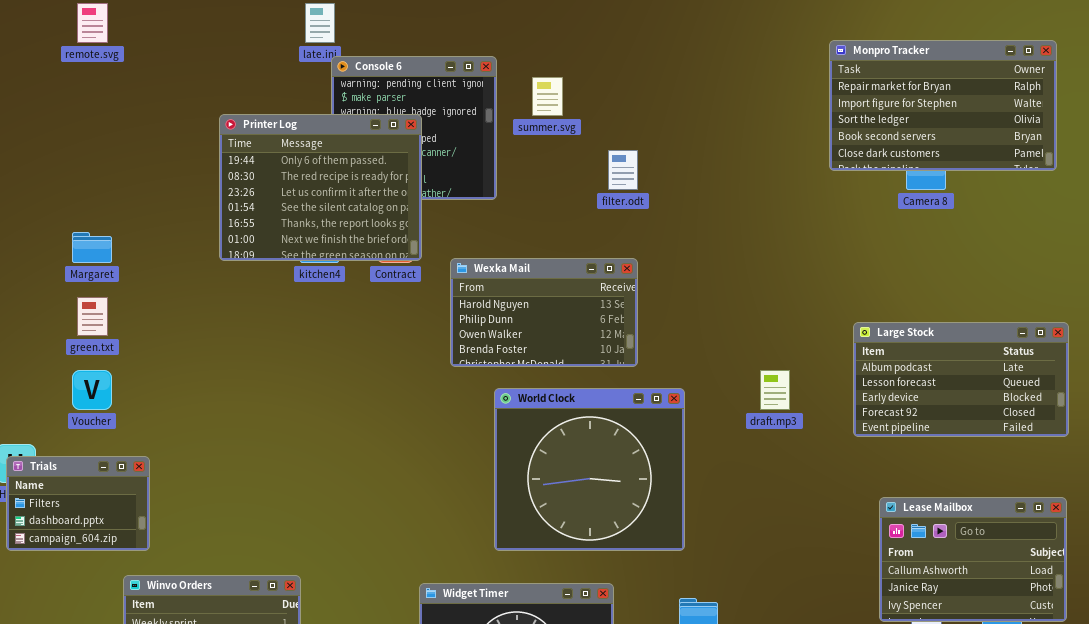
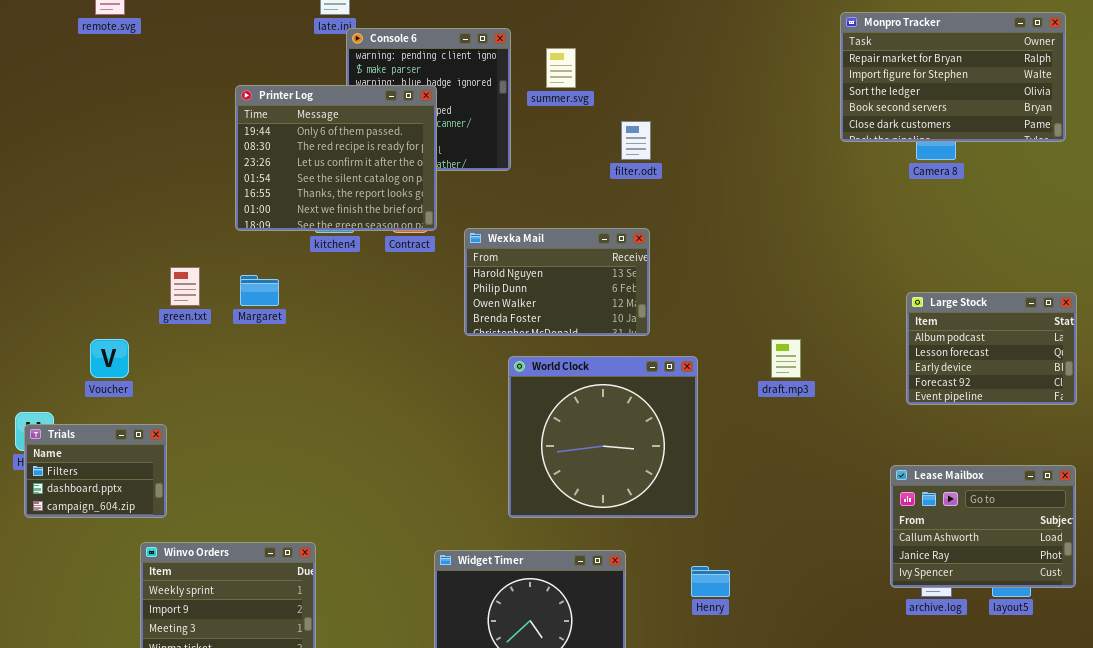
Margaret: [72,232,112,263] -> [240,275,279,306], moved
green.txt: [77,297,108,336] -> [170,267,200,306], moved
Large Stock: [853,322,1069,437] -> [906,292,1077,405], resized

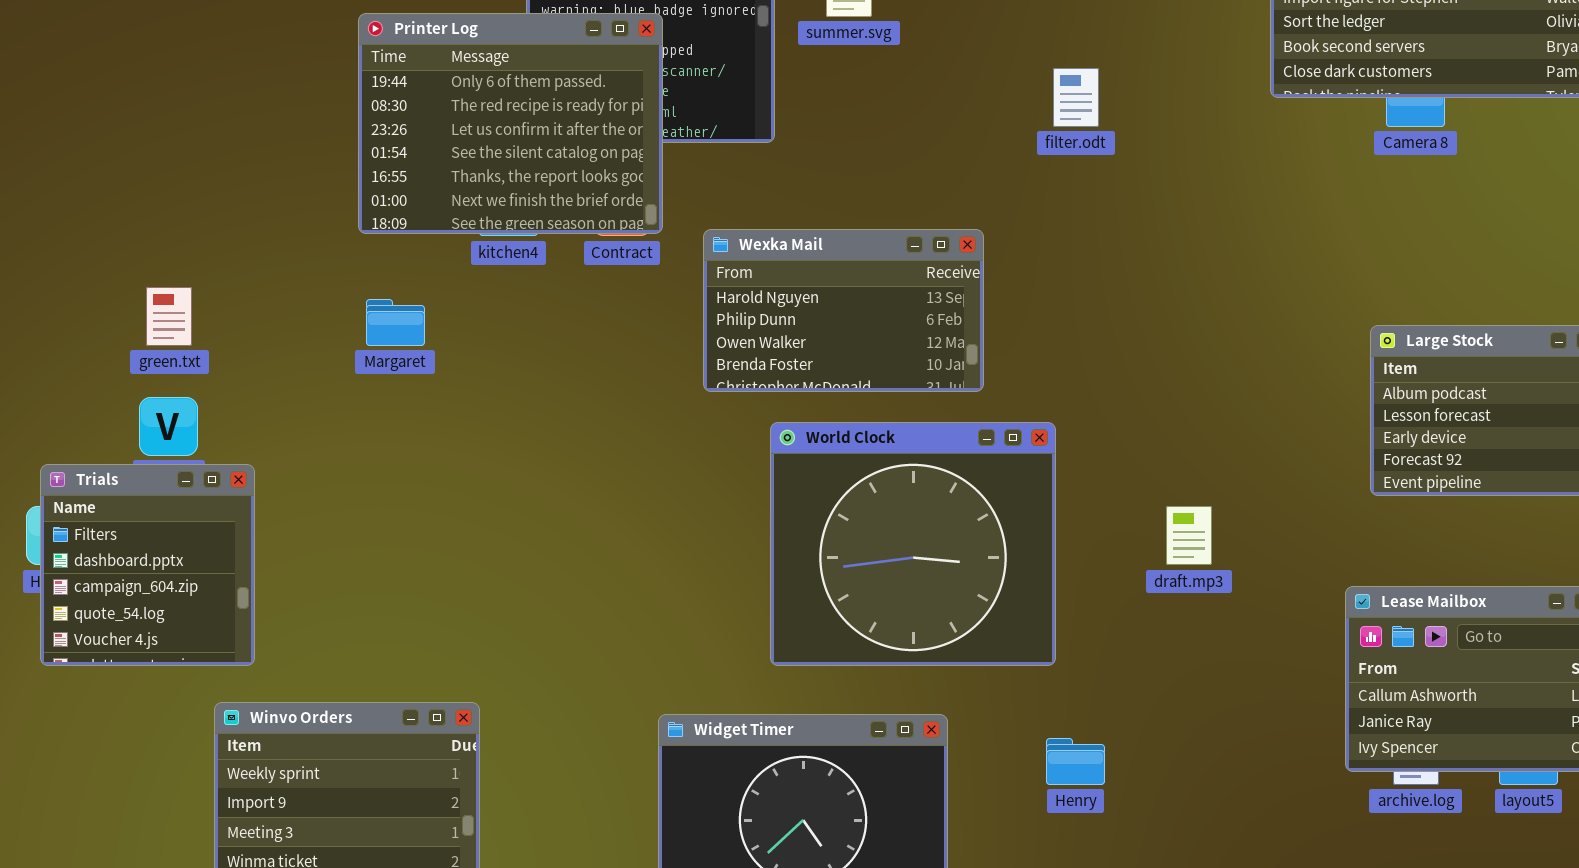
filter.odt: [621,121,651,160] -> [1053,68,1099,127], moved
green.txt: [170,267,200,306] -> [146,287,192,346], moved
draft.mp3: [771,339,801,378] -> [1166,506,1212,565], moved
Trials: [24,424,167,518] -> [40,464,255,666], resized

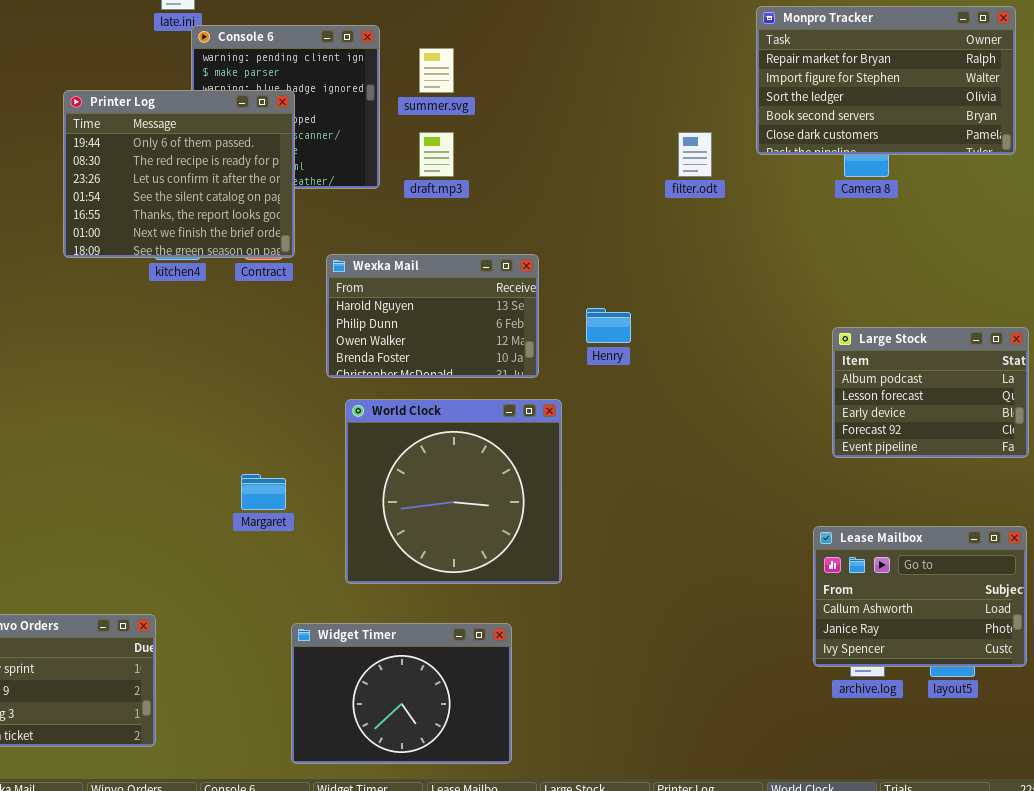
filter.odt: [1053,68,1099,127] -> [678,132,712,177], moved
Margaret: [366,299,425,346] -> [241,474,286,510], moved
World Clock: [770,422,1056,666] -> [345,399,562,584], moved
draft.mp3: [1166,506,1212,565] -> [419,132,454,177], moved
Henry: [1046,738,1105,785] -> [586,308,631,343], moved

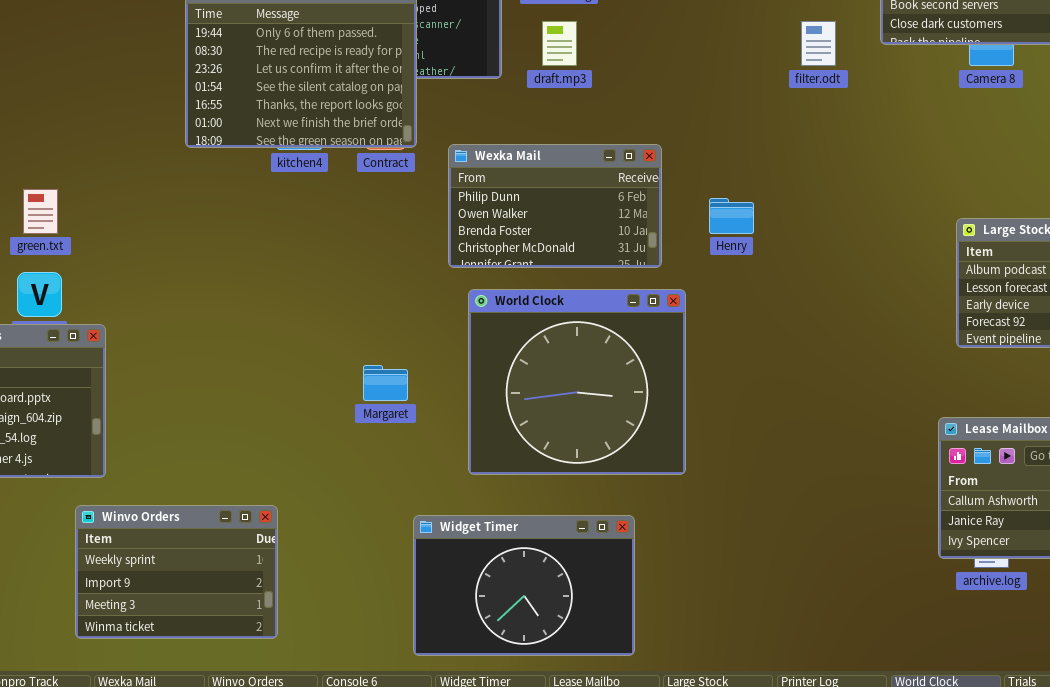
Wexka Mail: [326,254,539,378] -> [448,144,662,268], scrolled down 1 row

